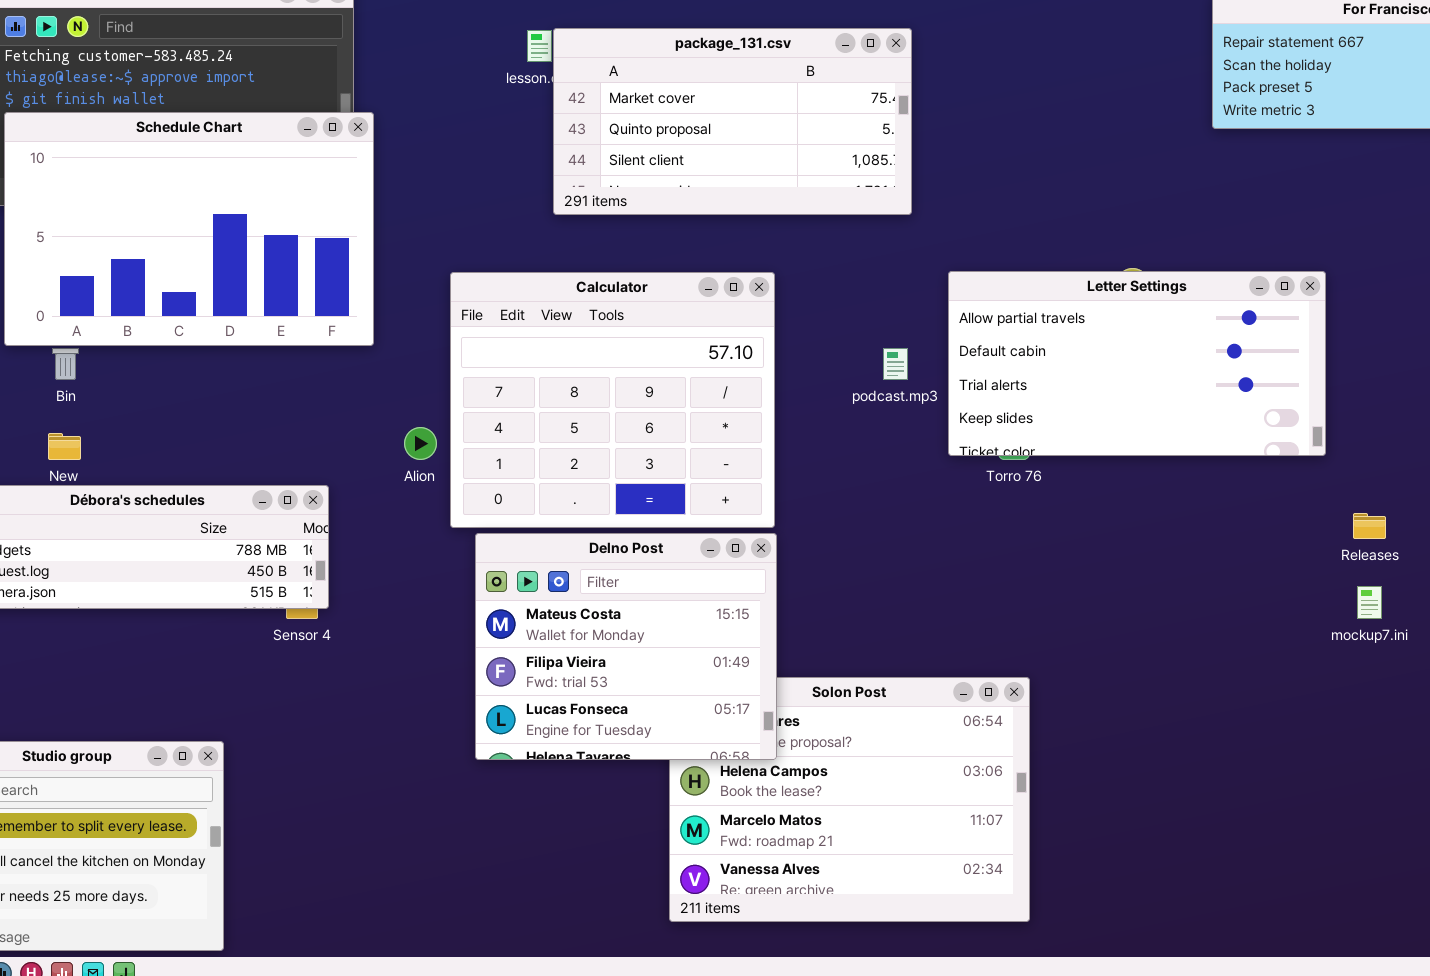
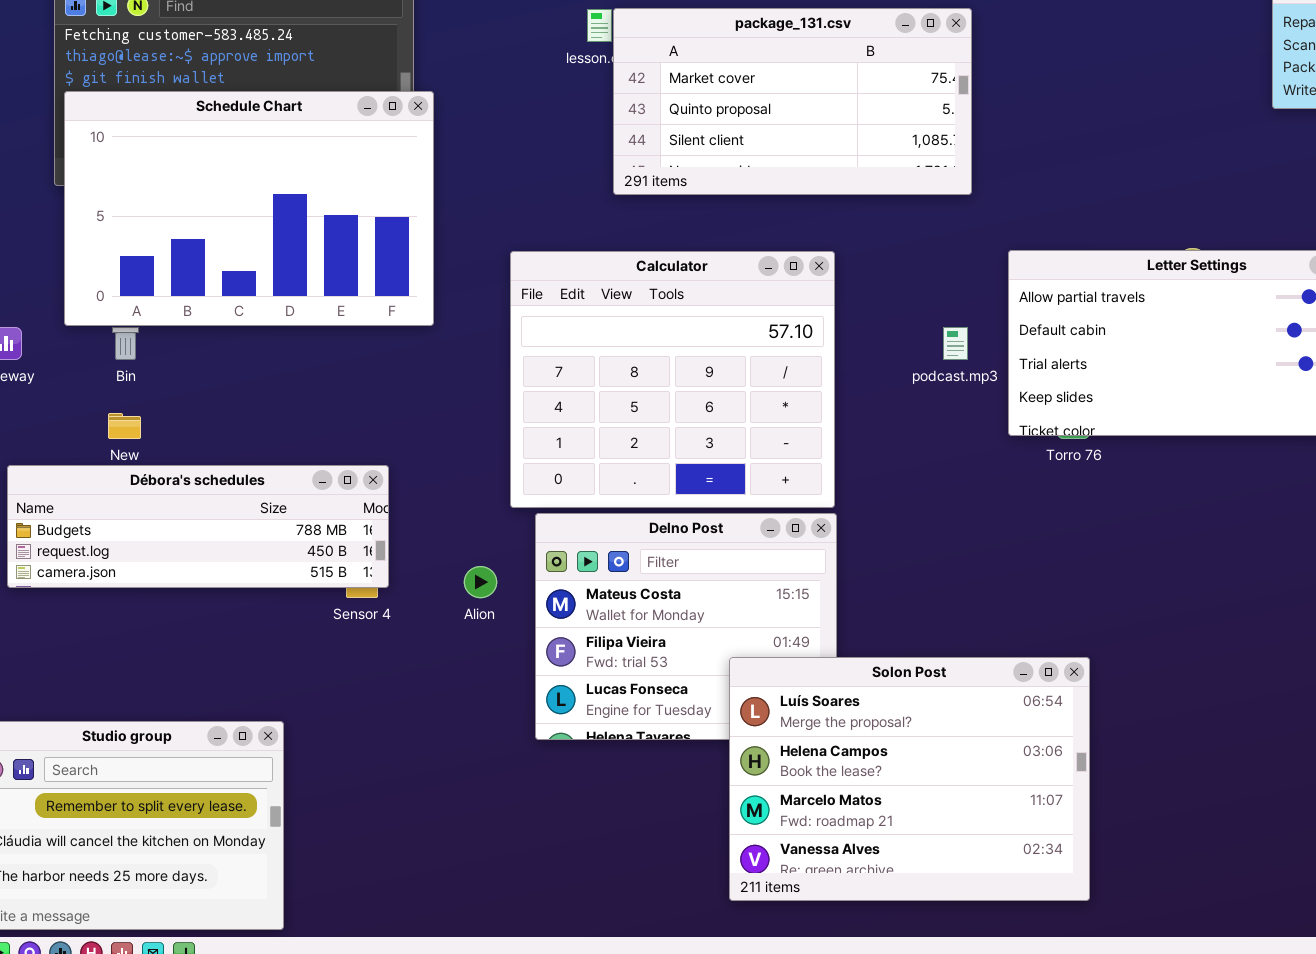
Alion: [404,427,437,460] -> [464,566,497,598], moved
Solon Post: [669,677,1030,922] -> [729,657,1090,901], raised

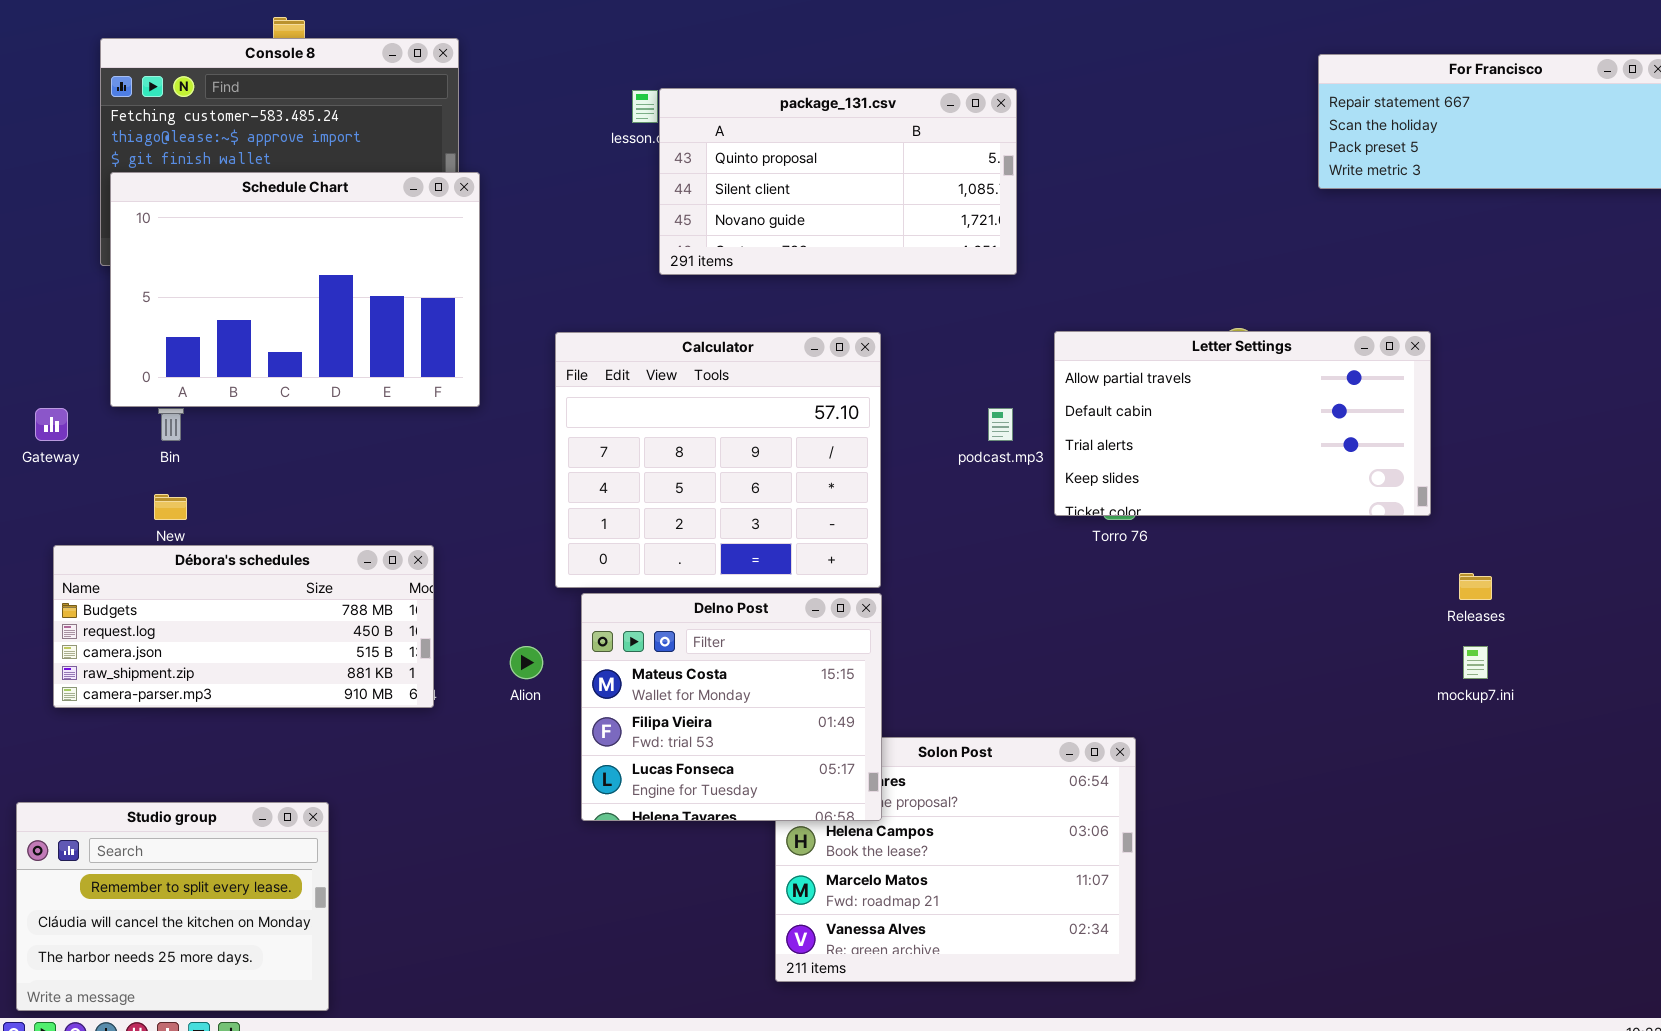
package_131.csv: [613,8,972,195] -> [659,88,1017,275], scrolled down 1 row
Débora's schedules: [7,465,389,588] -> [53,545,434,708], resized
Delno Post: [535,513,837,740] -> [581,593,882,821], raised

